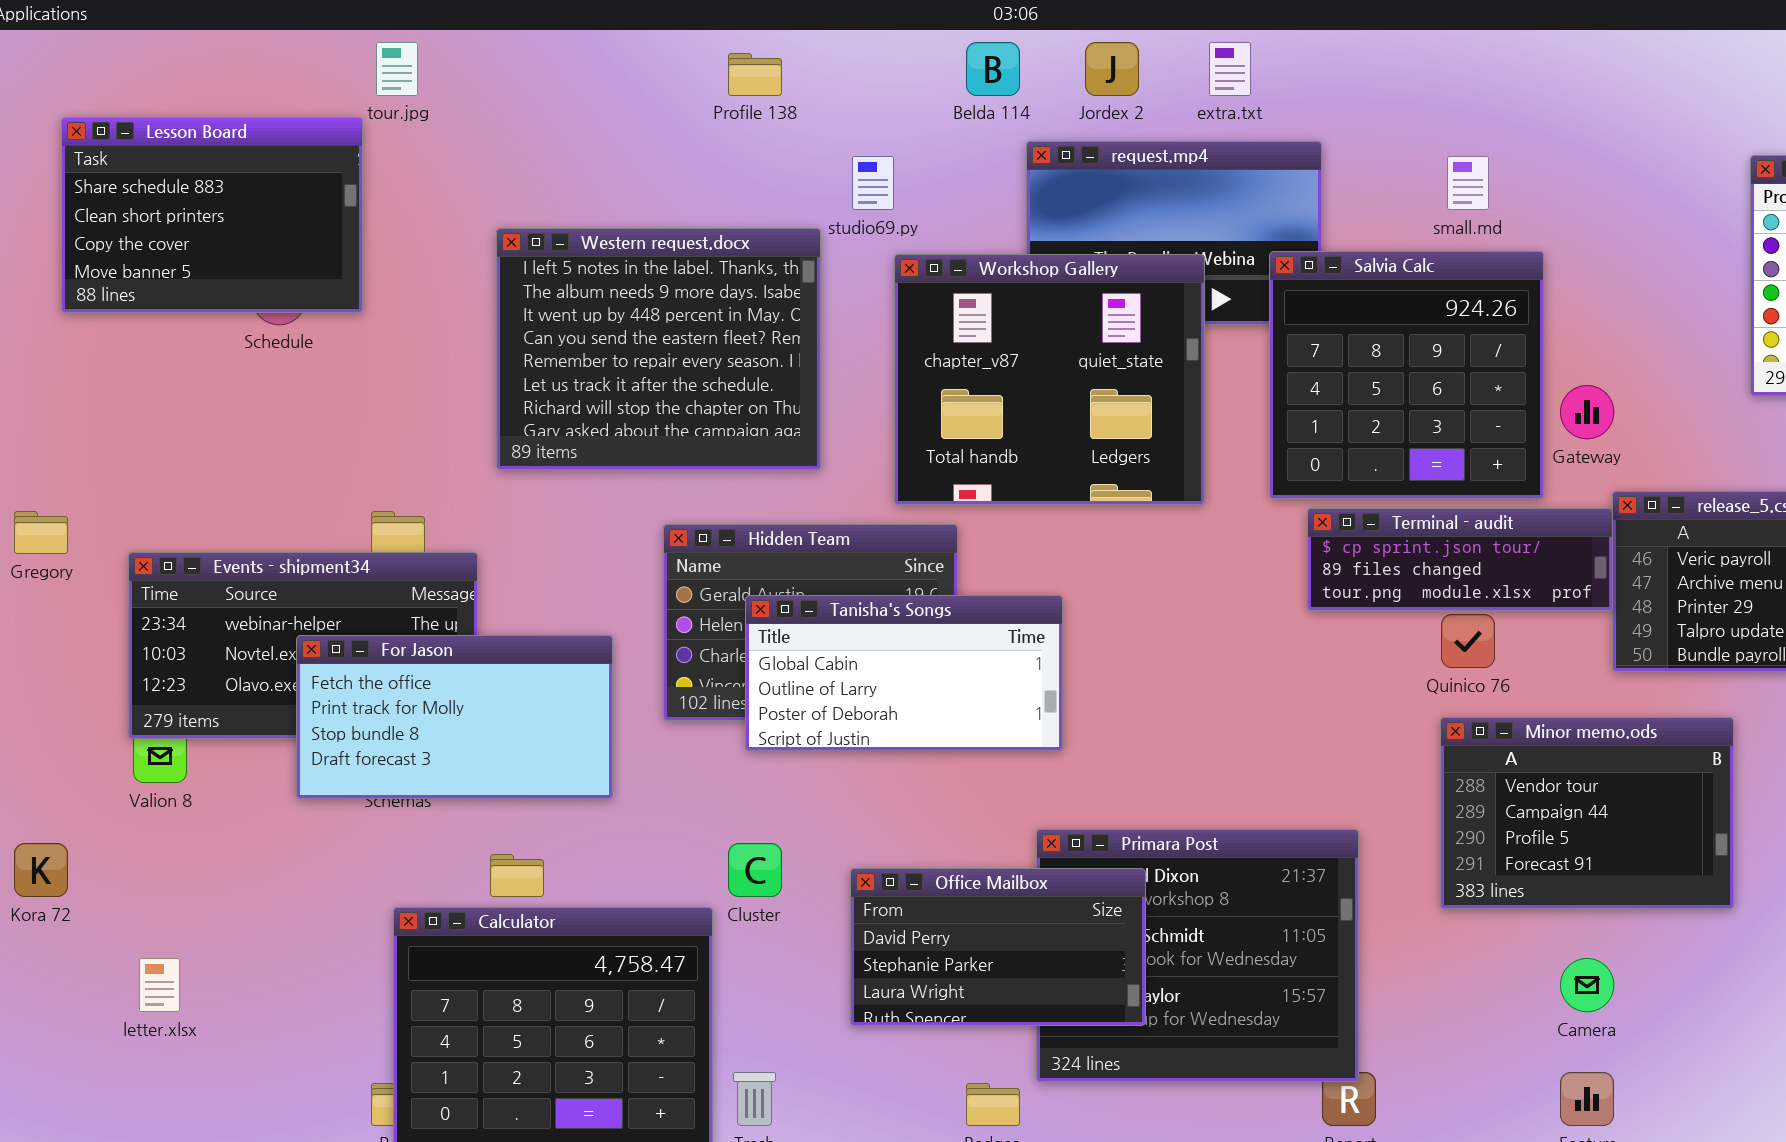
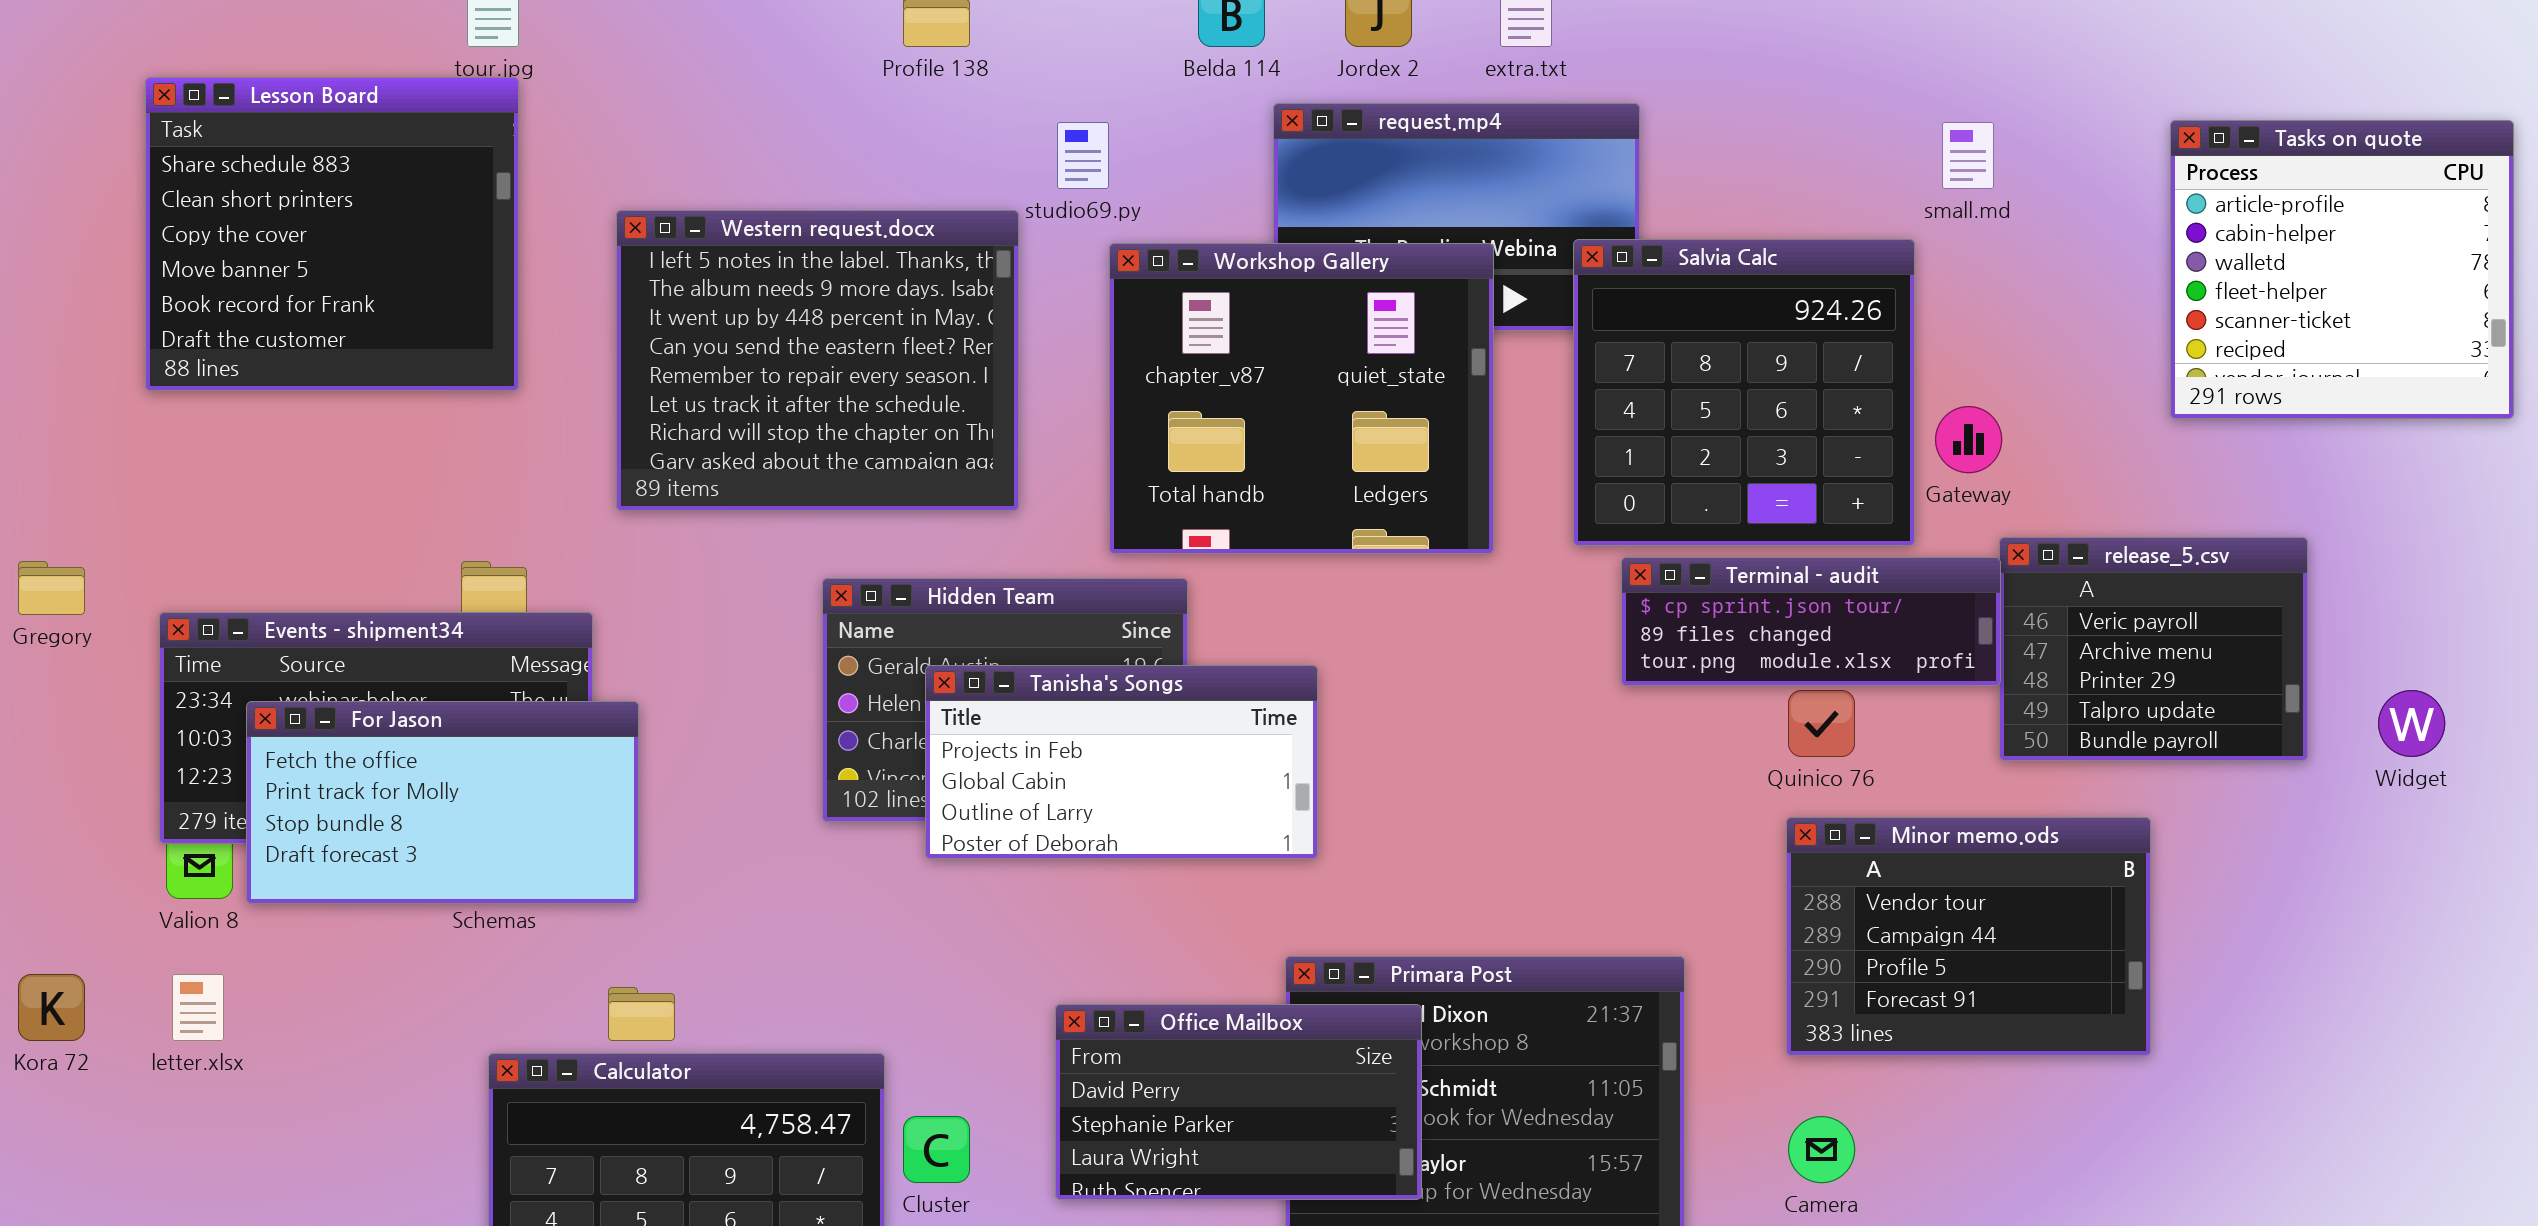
Lesson Board: [61,117,363,313] -> [145,77,519,391], moved, resized
small.md: [1447,156,1489,210] -> [1942,122,1994,189], moved
Tanisha's Songs: [745,595,1063,751] -> [925,665,1318,859], scrolled up 1 row
For Jason: [296,635,613,799] -> [246,701,639,904], moved
Cluster: [728,843,782,897] -> [903,1116,970,1183], moved
letter.xlsx: [139,958,180,1012] -> [172,974,224,1041], moved
Camera: [1560,958,1614,1012] -> [1788,1116,1855,1183], moved

